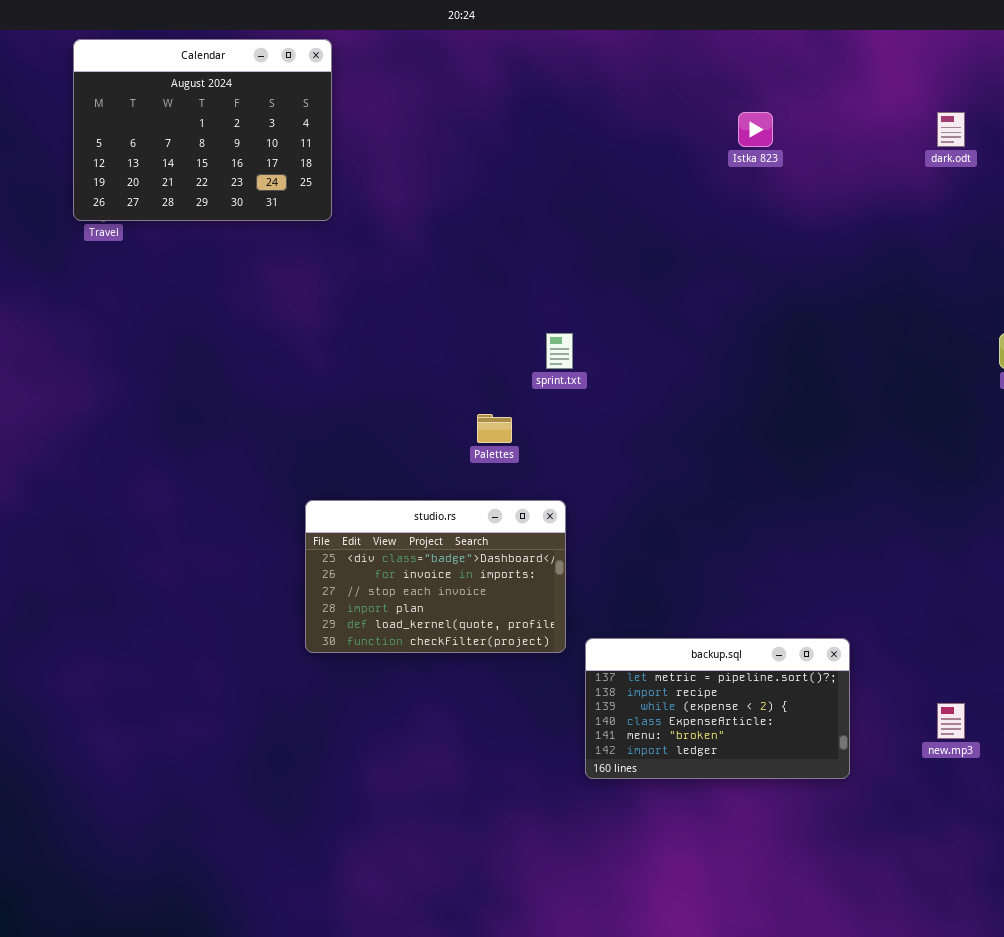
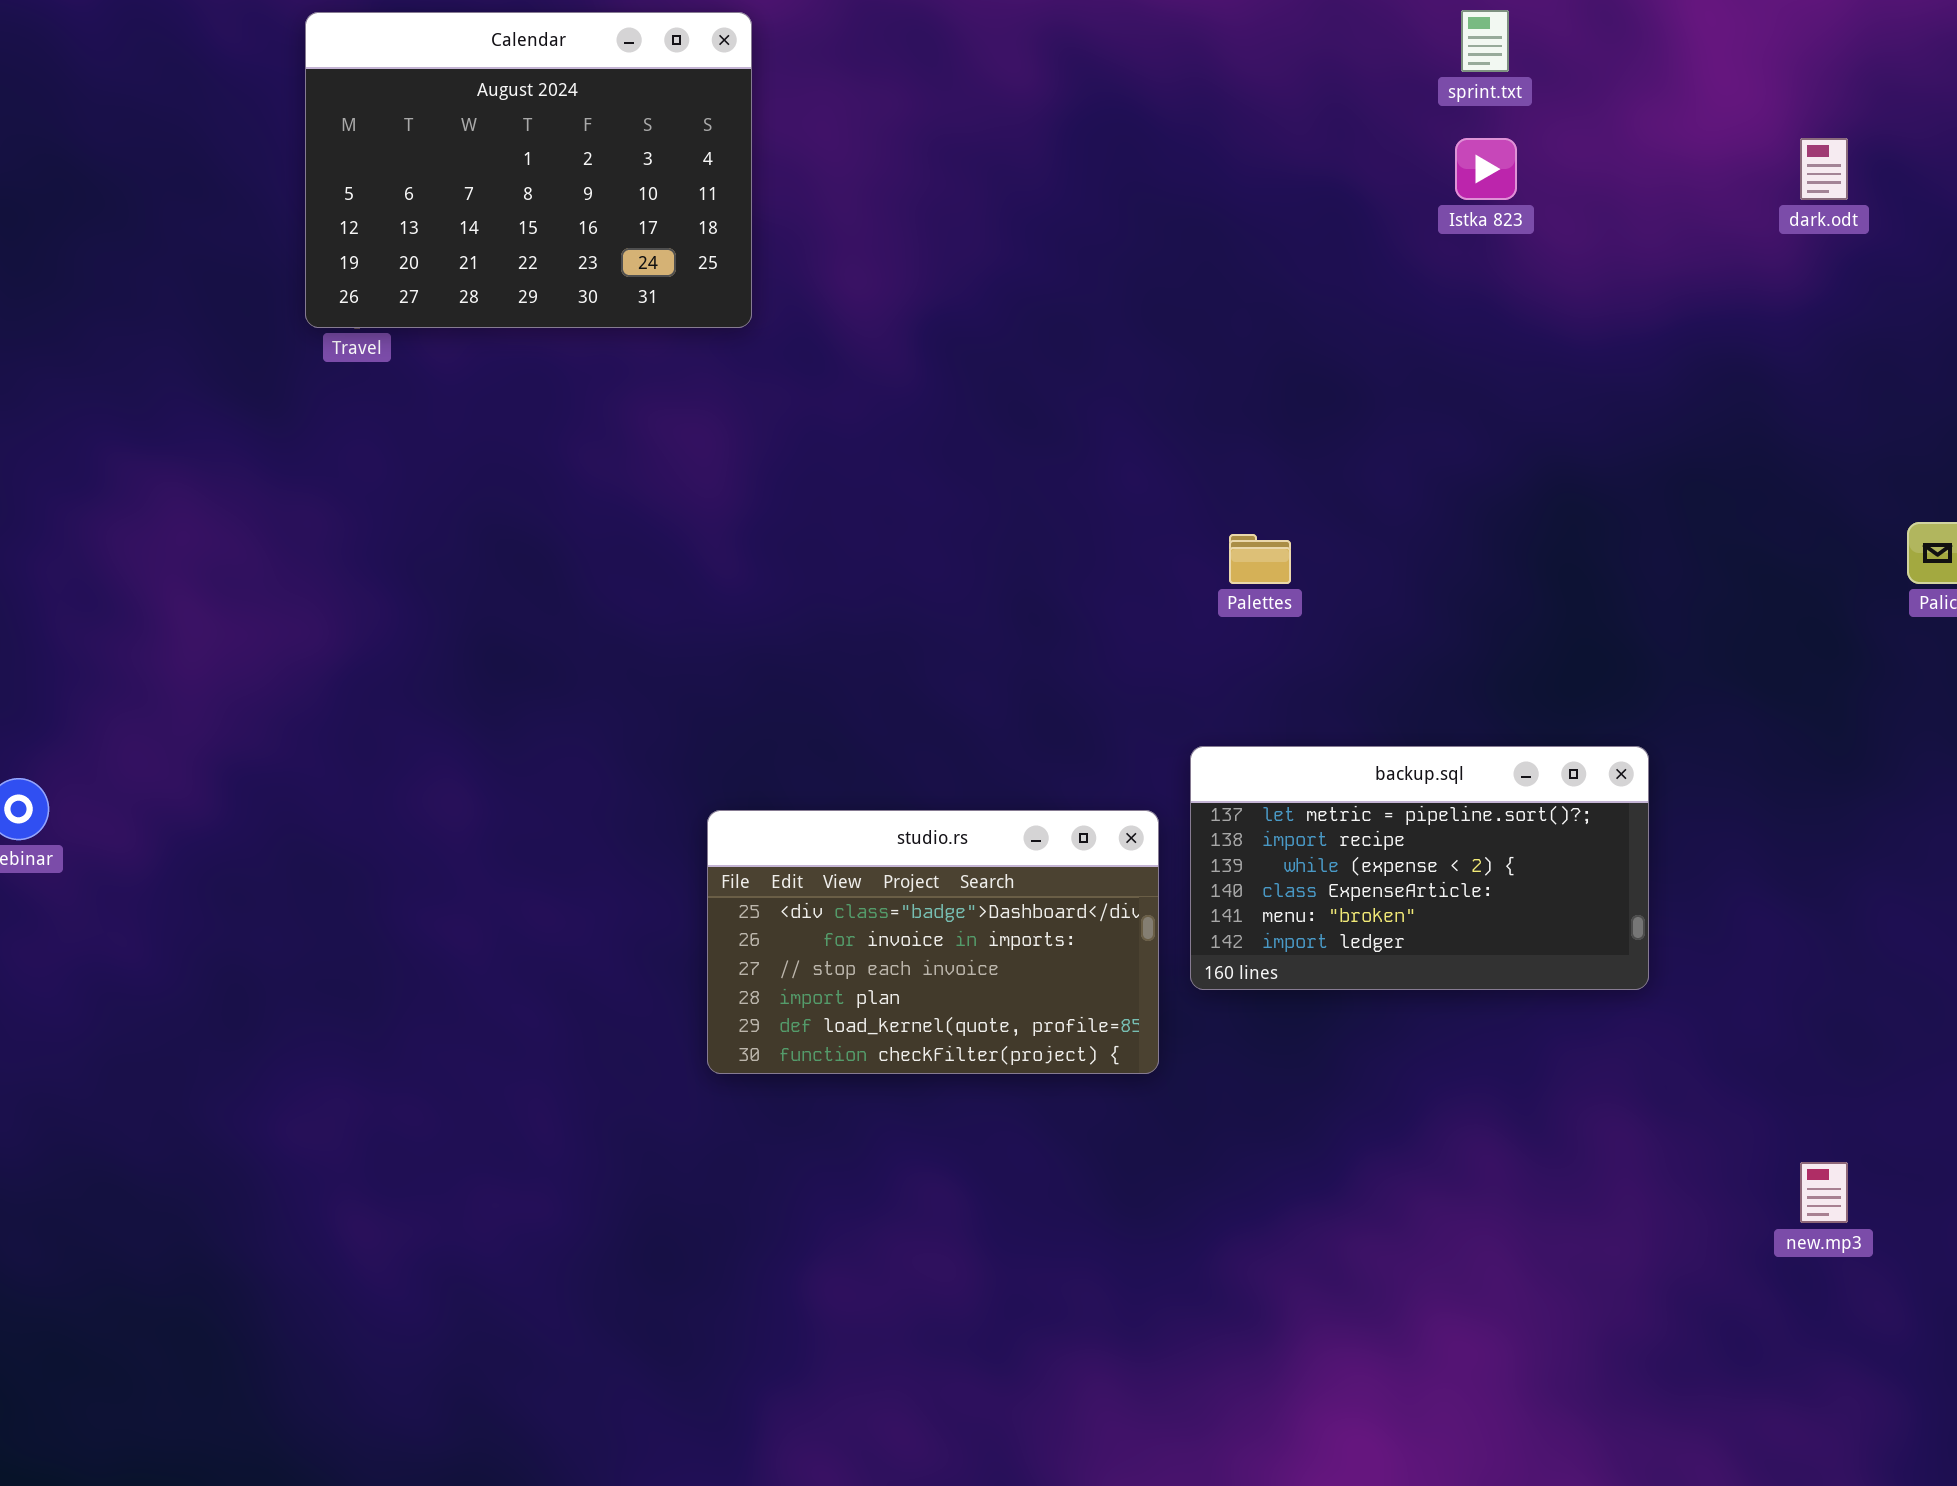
sprint.txt: [546,333,573,369] -> [1461,10,1509,72], moved
Palettes: [477,414,512,443] -> [1229,534,1291,584], moved
backup.sql: [585,638,850,779] -> [1190,746,1649,990], moved

